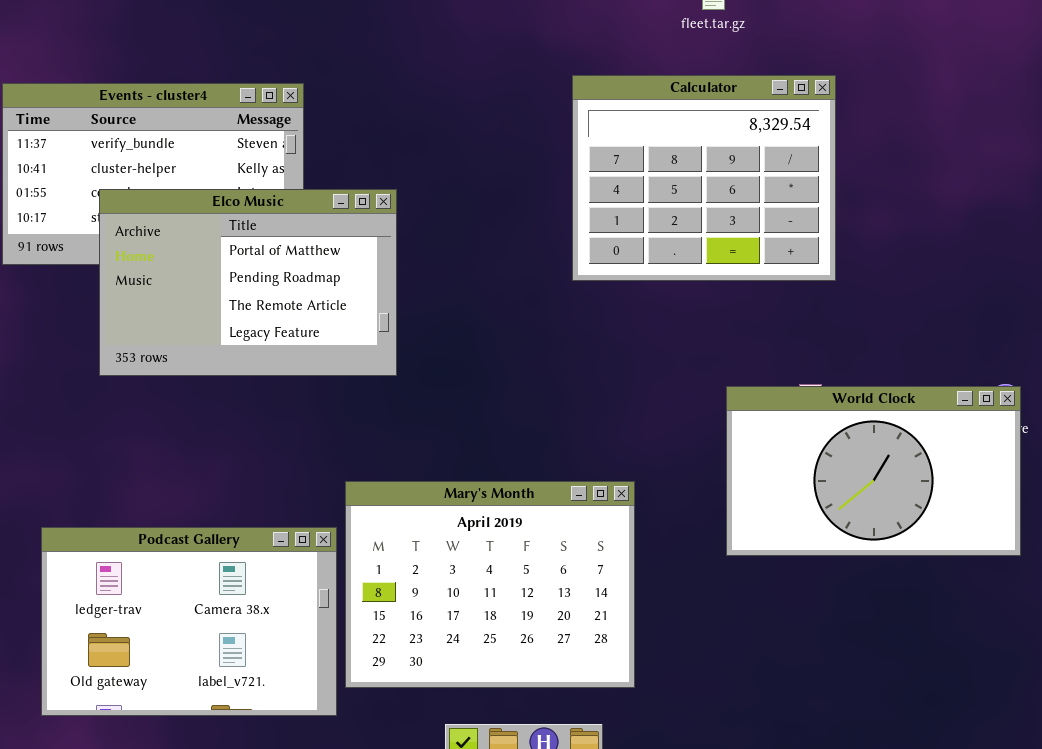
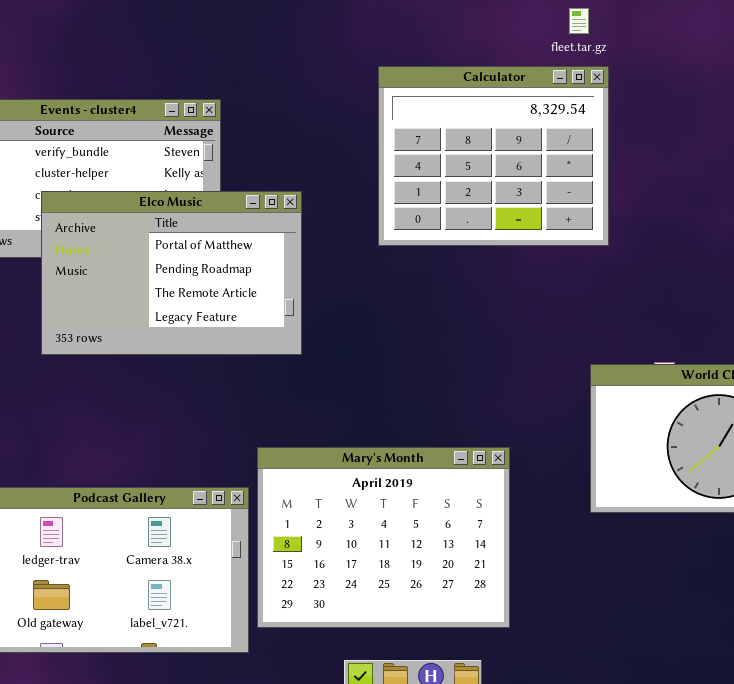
Calculator: [572,75,836,281] -> [378,66,609,246], moved

